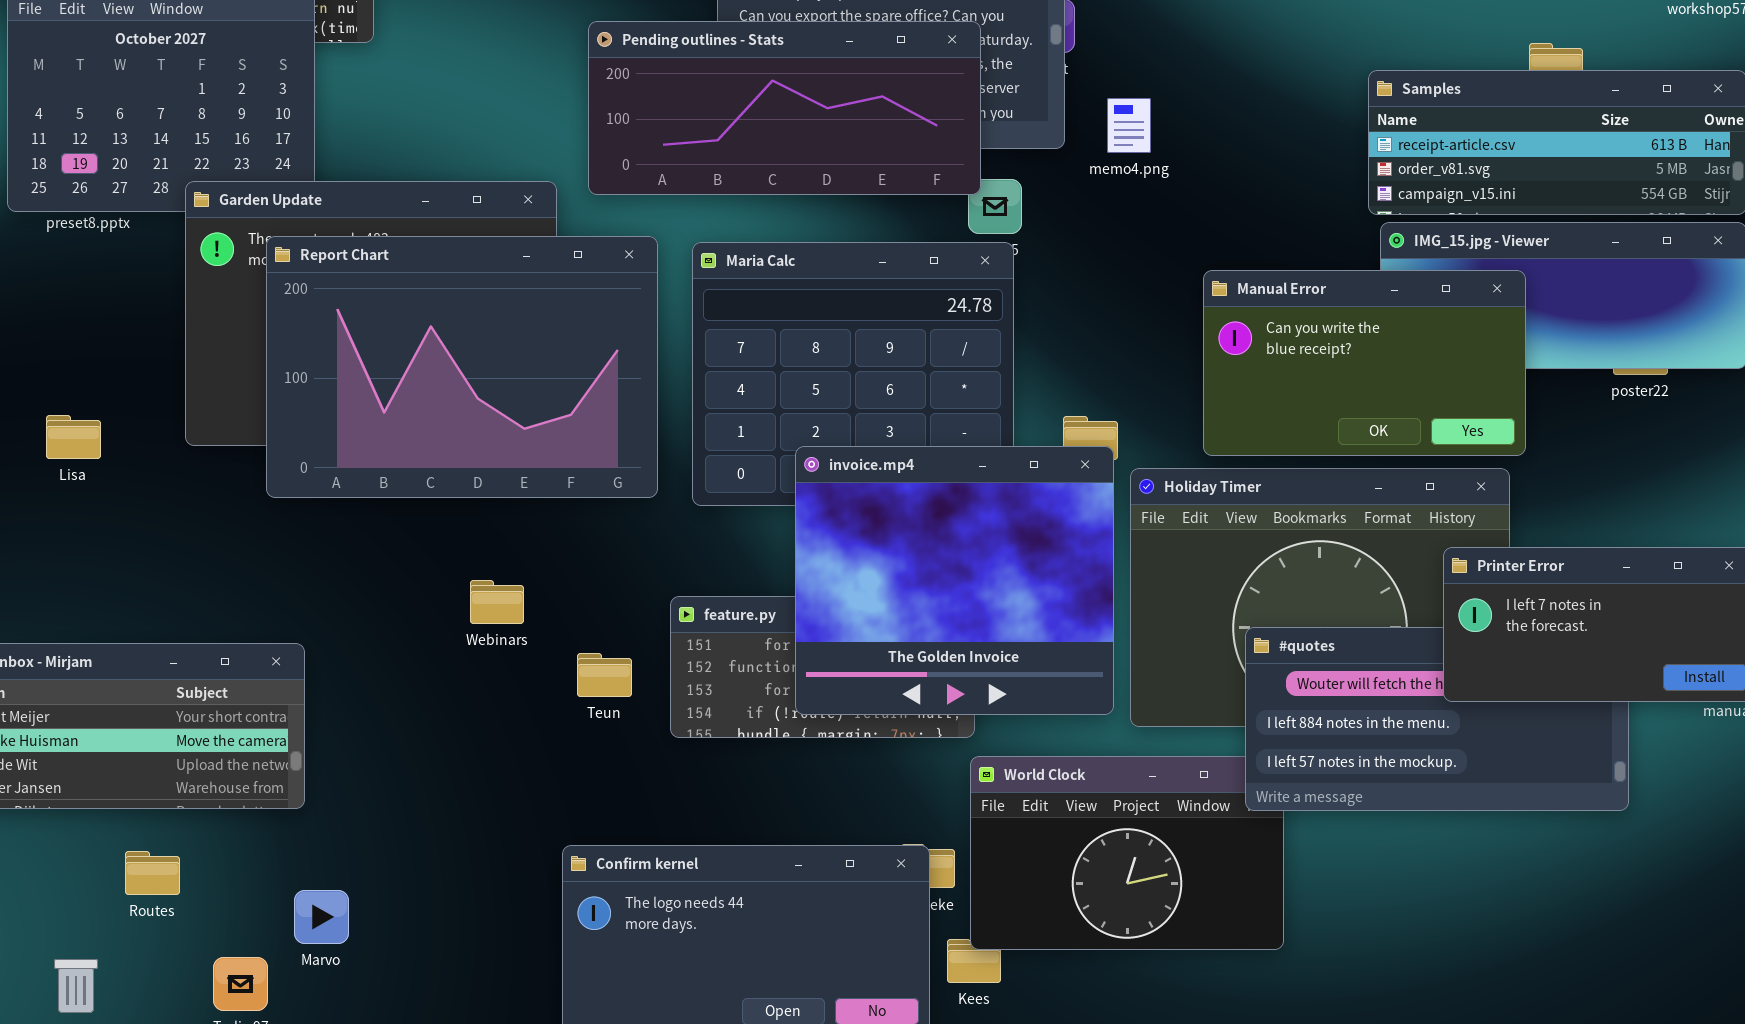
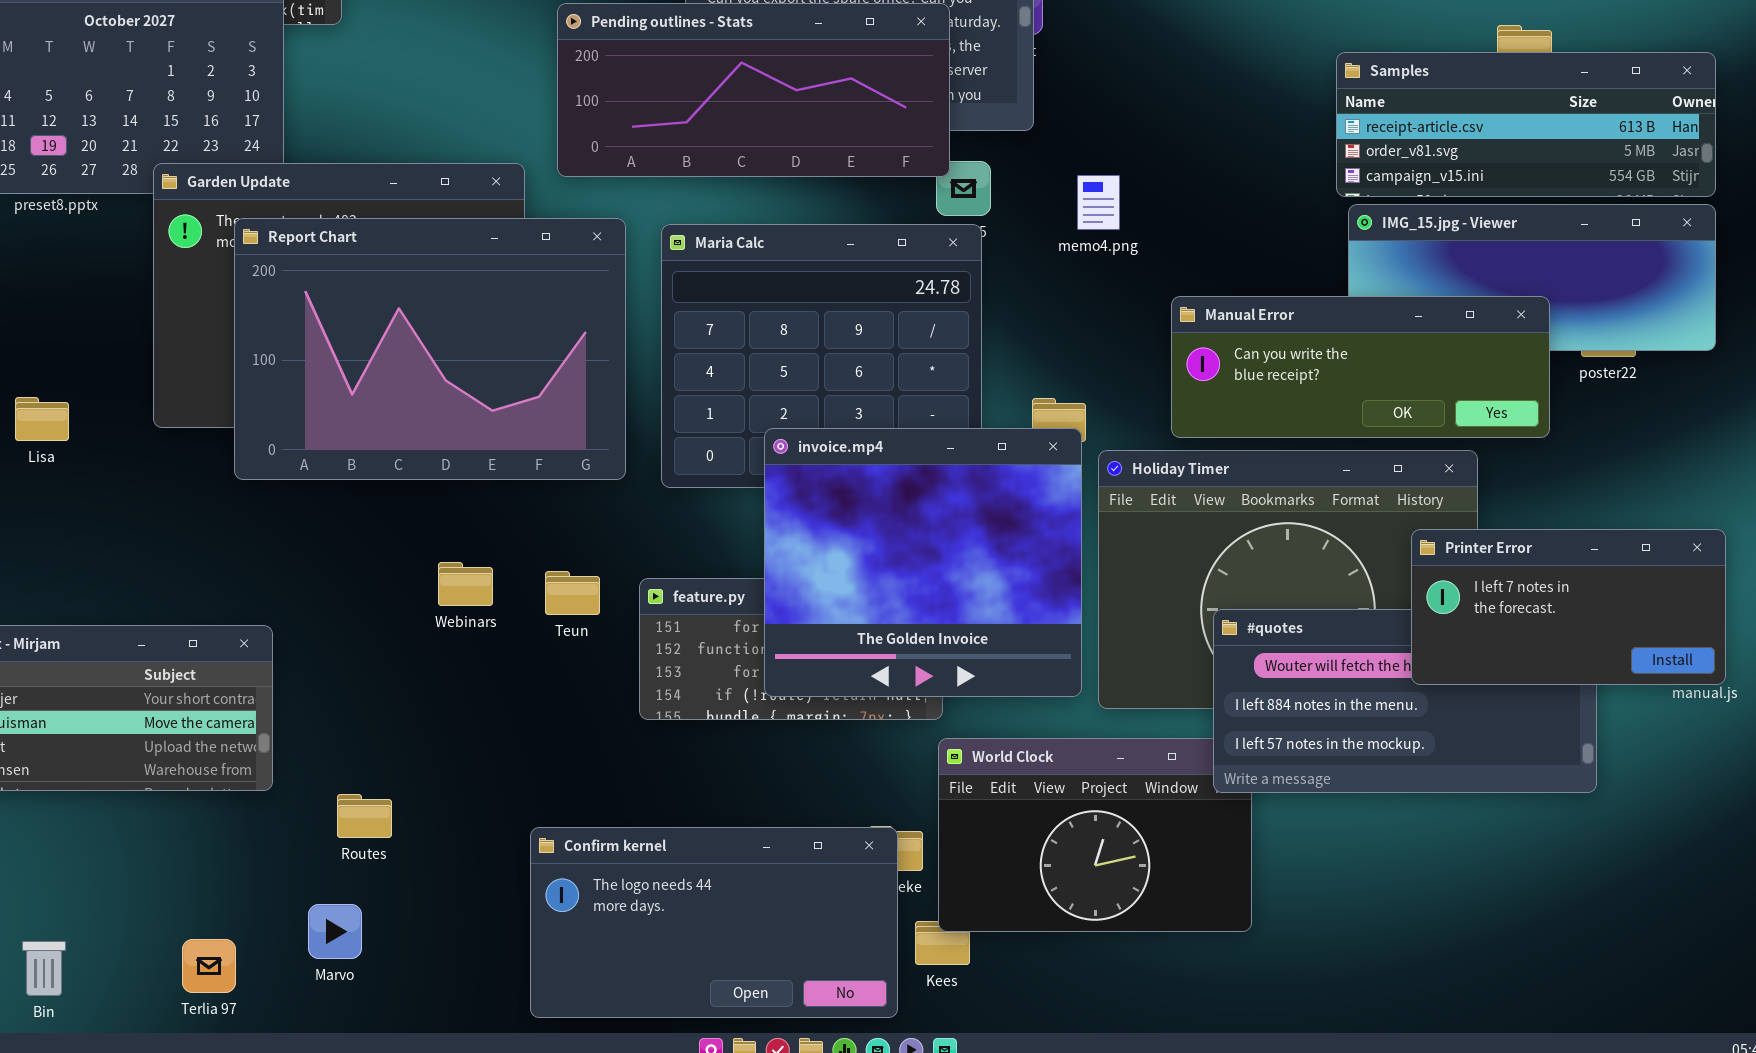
memo4.png: [1107,98,1151,153] -> [1077,175,1120,230], moved
Manual Error: [1203,270,1526,456] -> [1171,296,1550,438], resized
Teun: [577,653,632,697] -> [545,571,600,615], moved
Routes: [125,851,180,895] -> [337,794,392,838], moved
Marvo: [294,890,349,944] -> [308,904,362,959], moved

